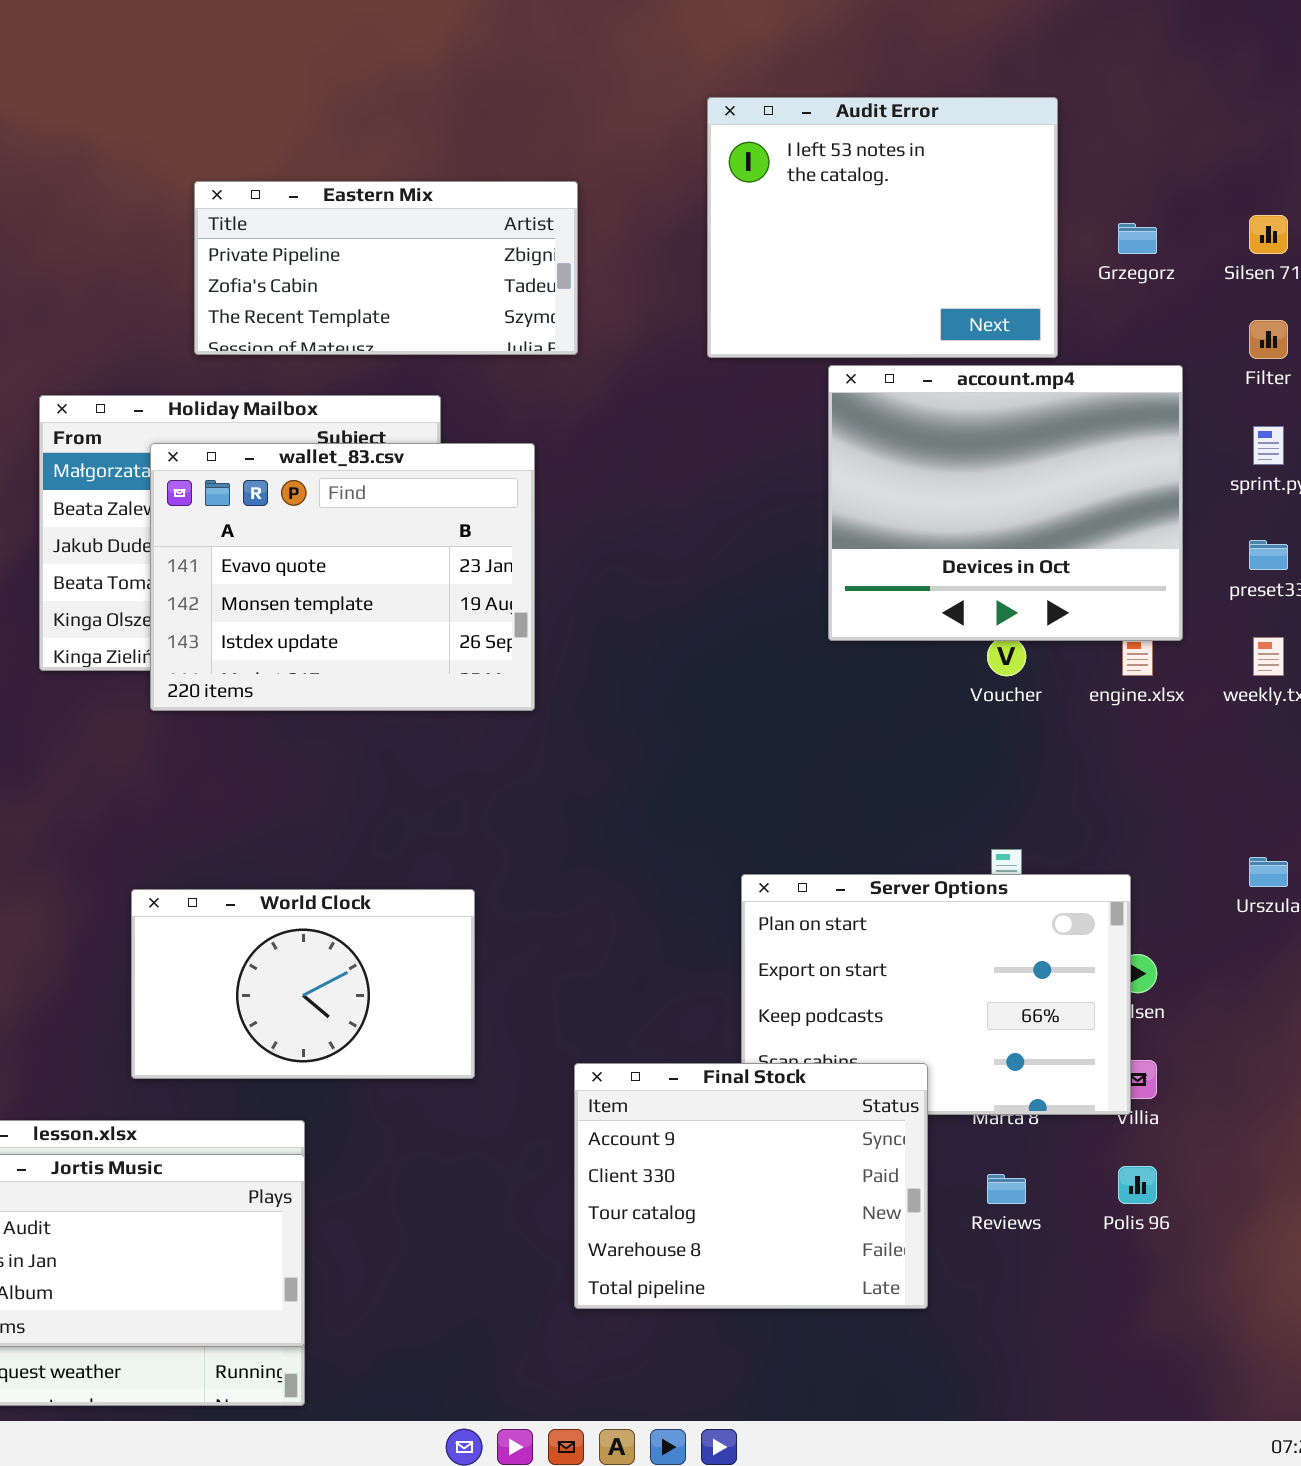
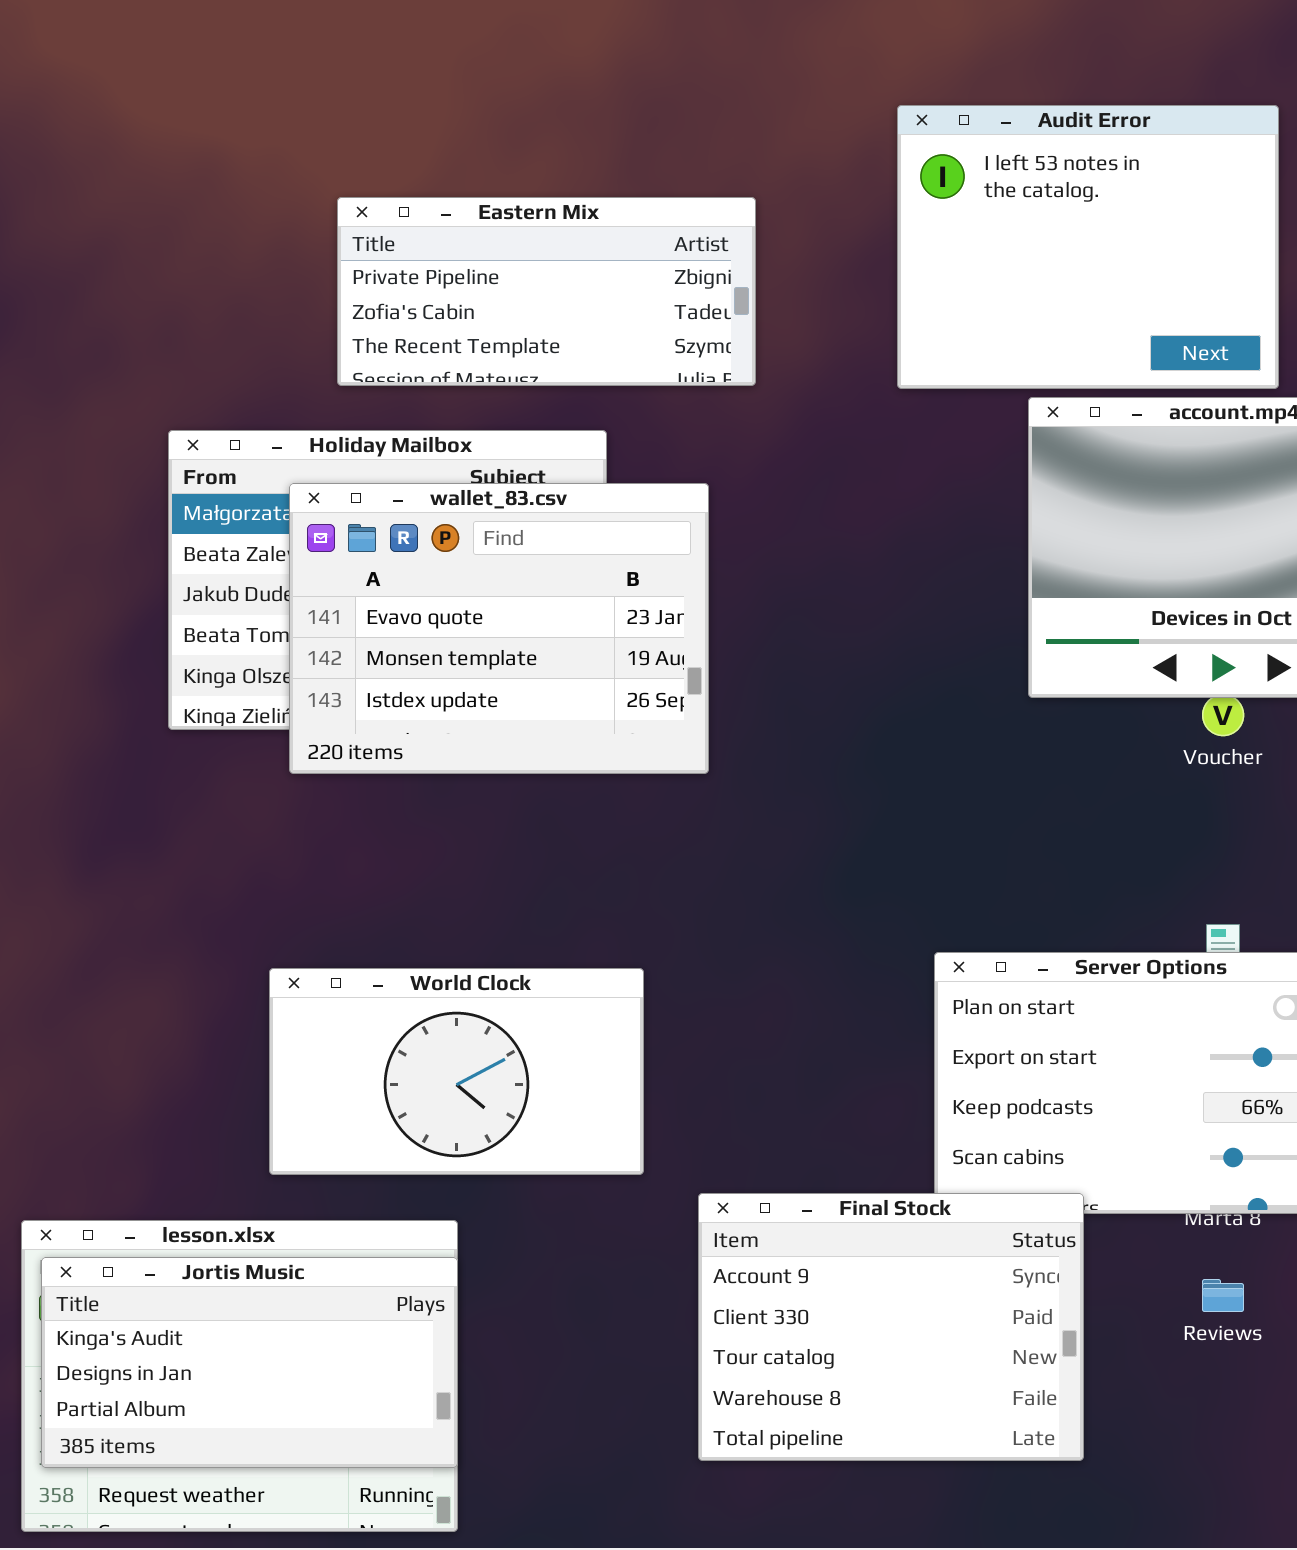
Final Stock: [574,1063,928,1309] -> [698,1193,1084,1461], moved

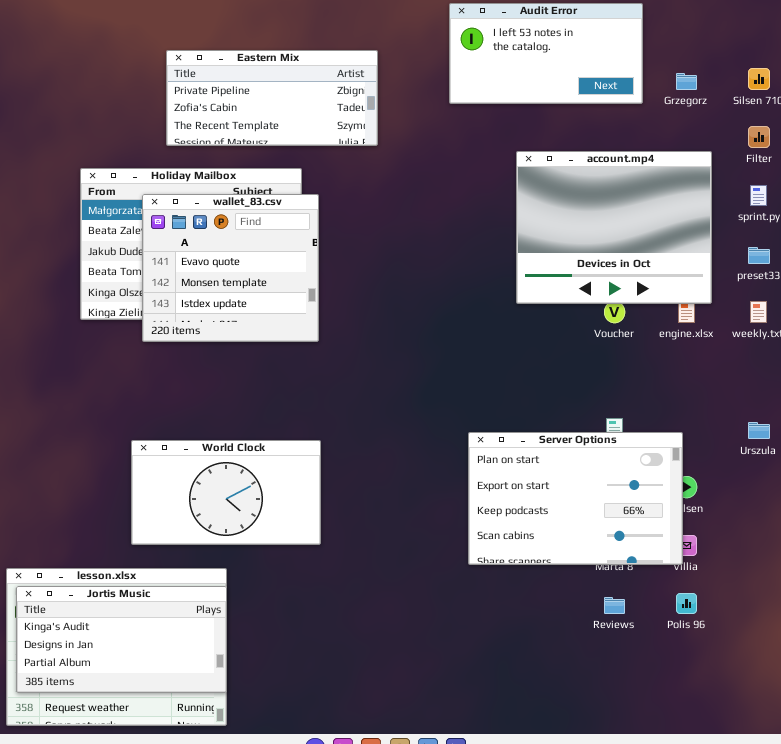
Audit Error: [897,105,1279,389] -> [449,3,643,104], resized
wallet_83.csv: [289,483,709,774] -> [142,194,319,342], resized
Final Stock: [698,1193,1084,1461] -> none, closed

